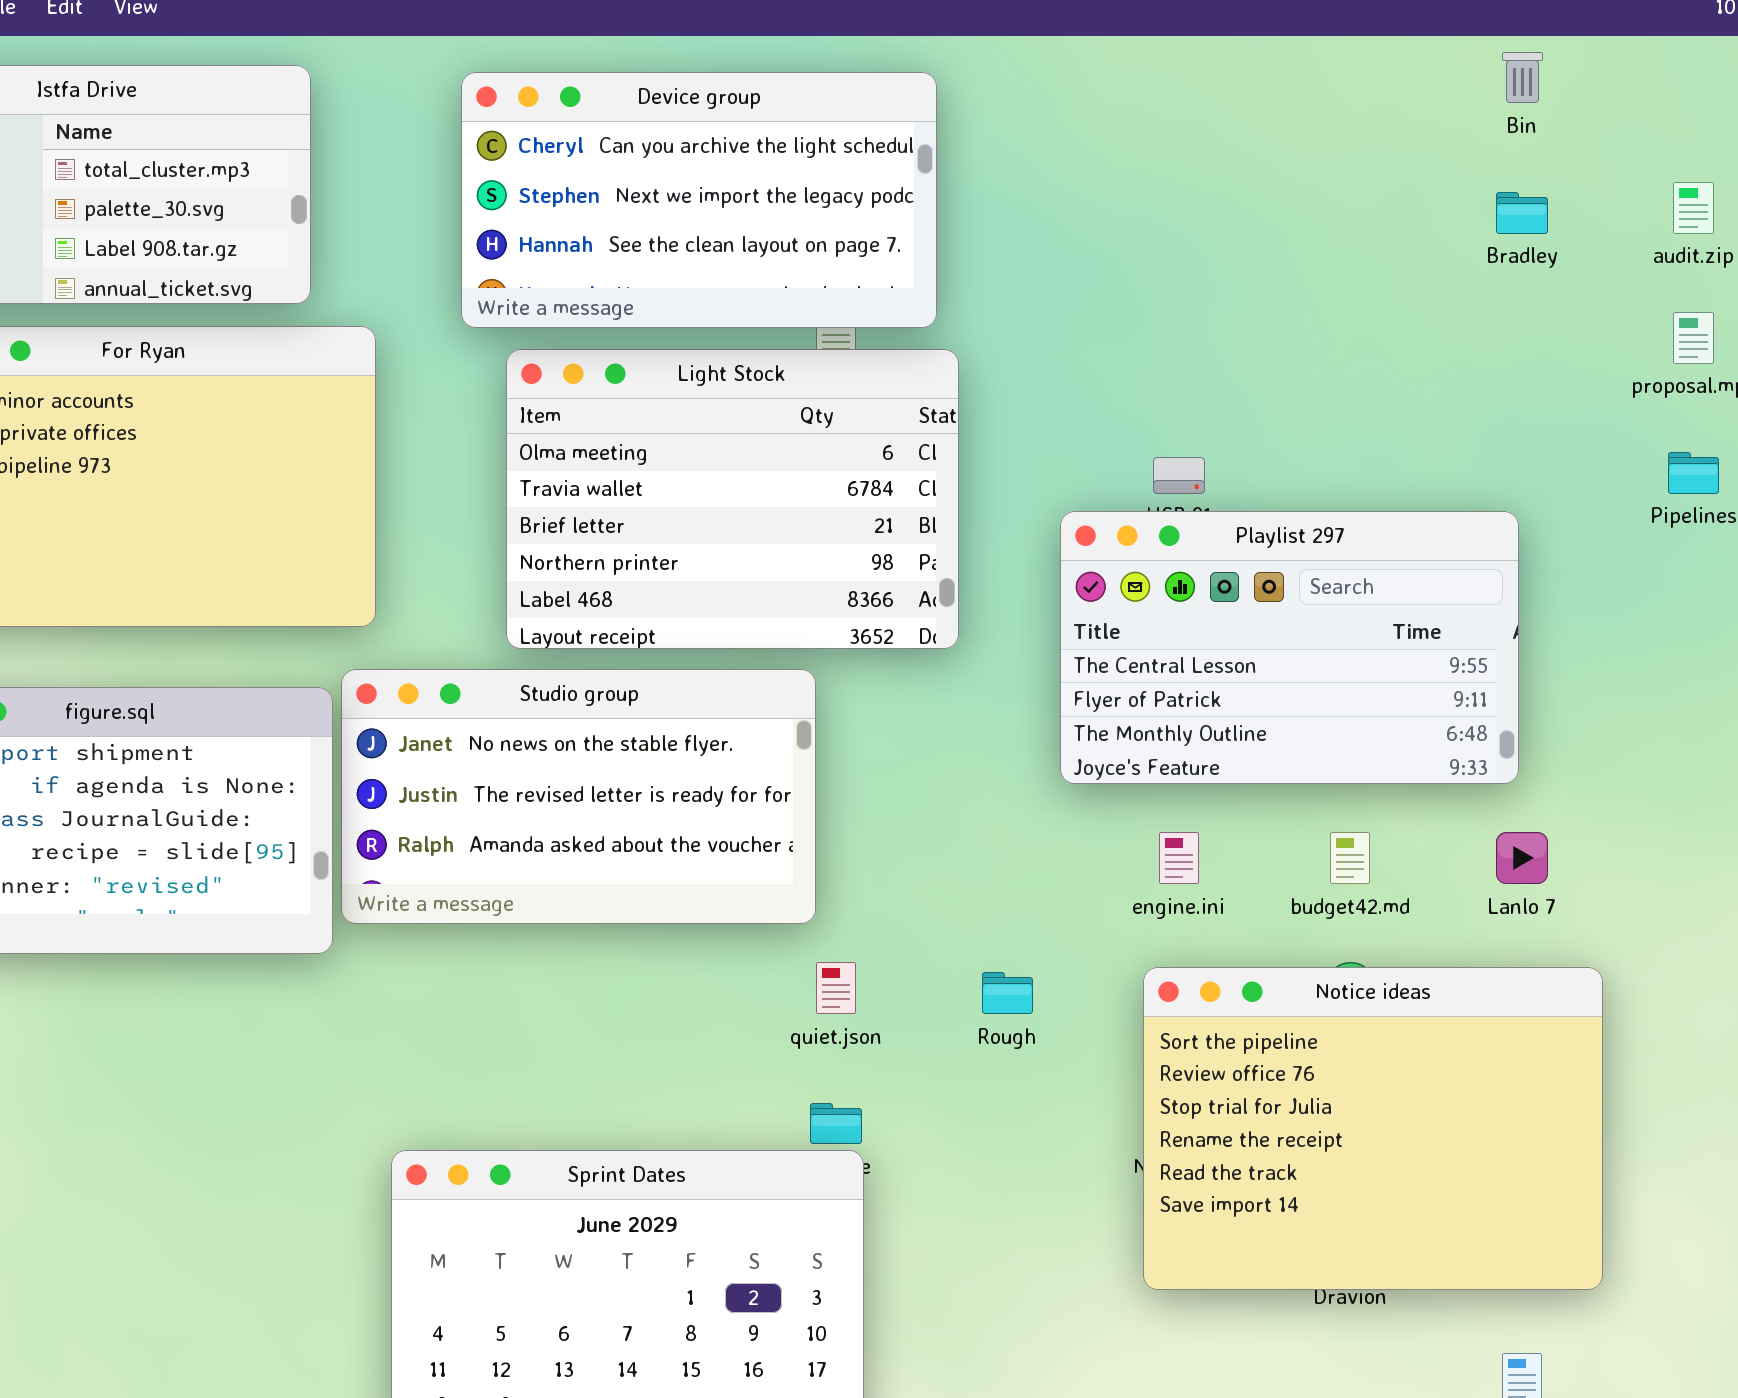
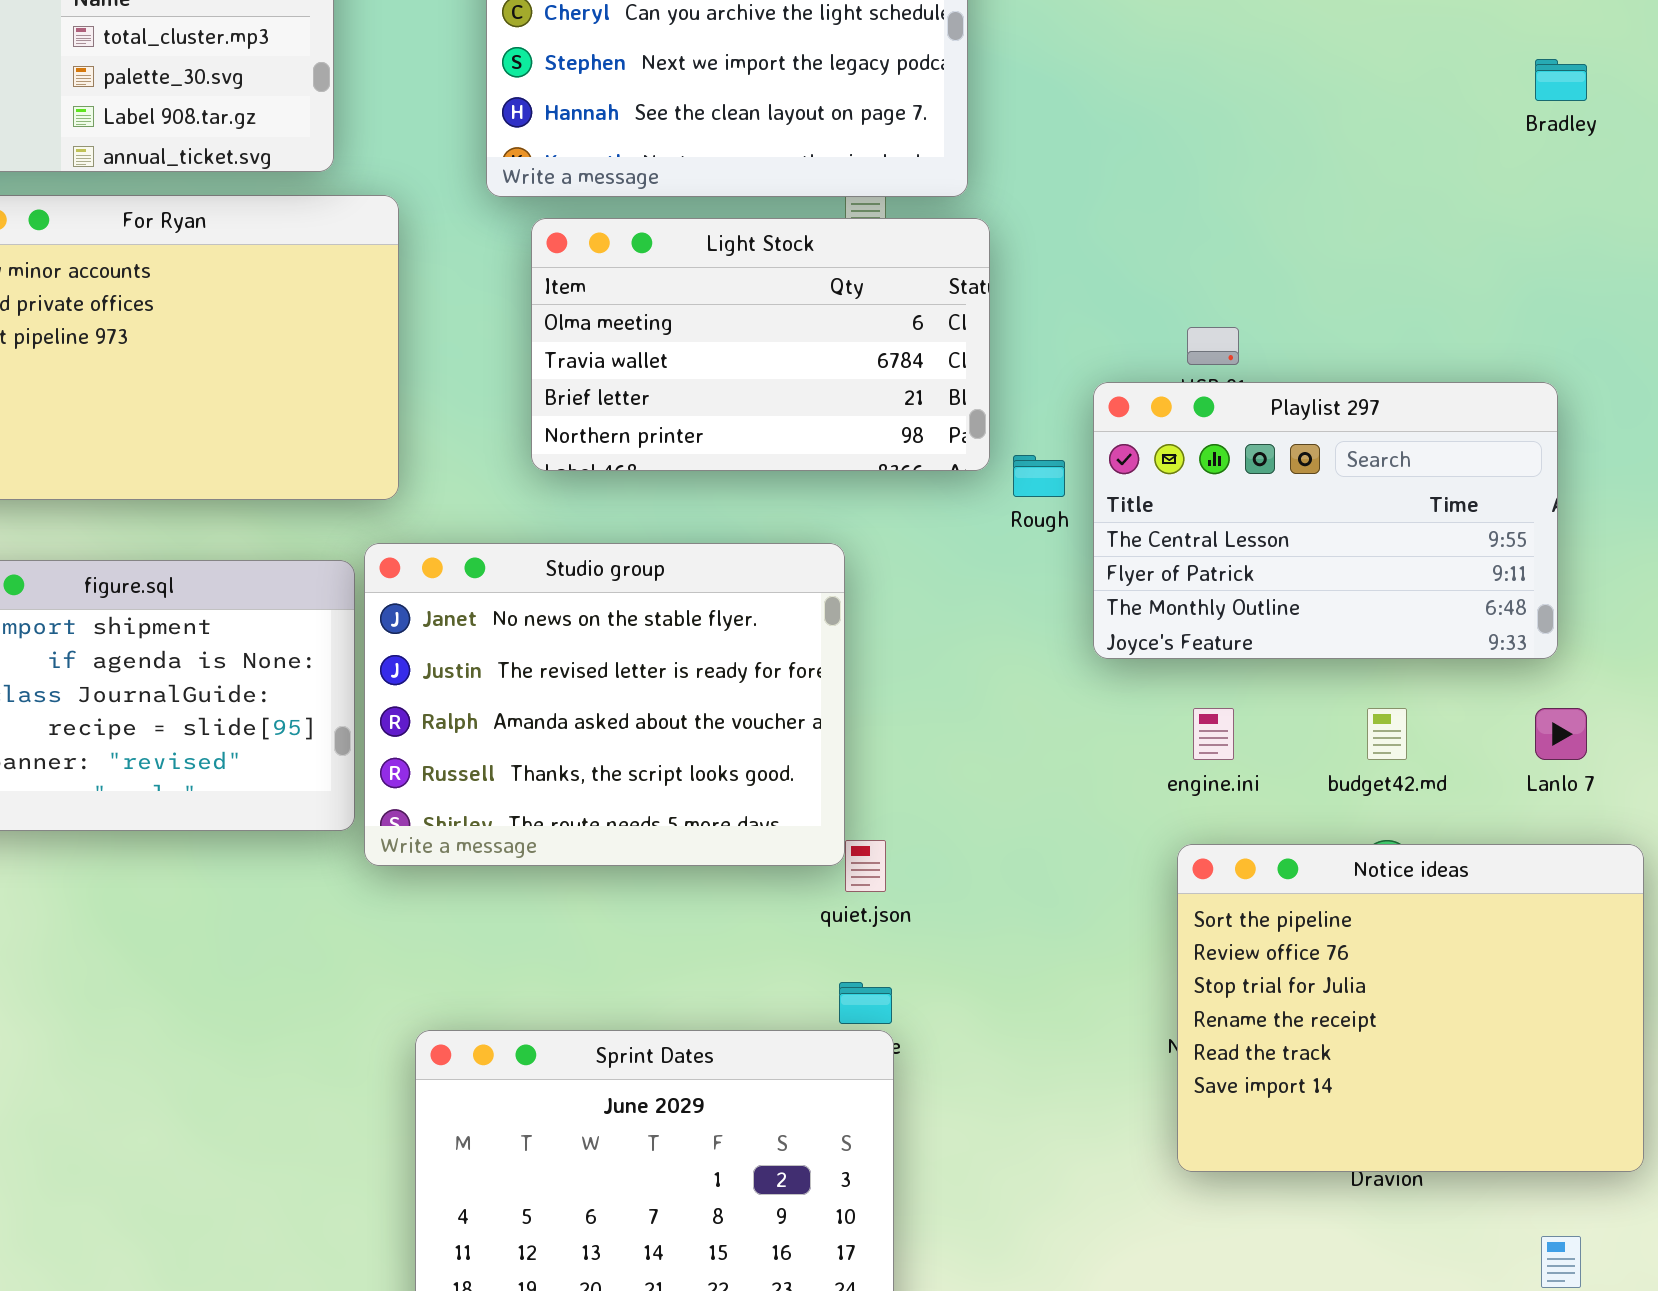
Light Stock: [506,349,959,649] -> [531,218,990,471], resized
Studio group: [341,669,816,924] -> [364,543,845,866], resized
Rough: [982,972,1033,1014] -> [1013,455,1065,497], moved

